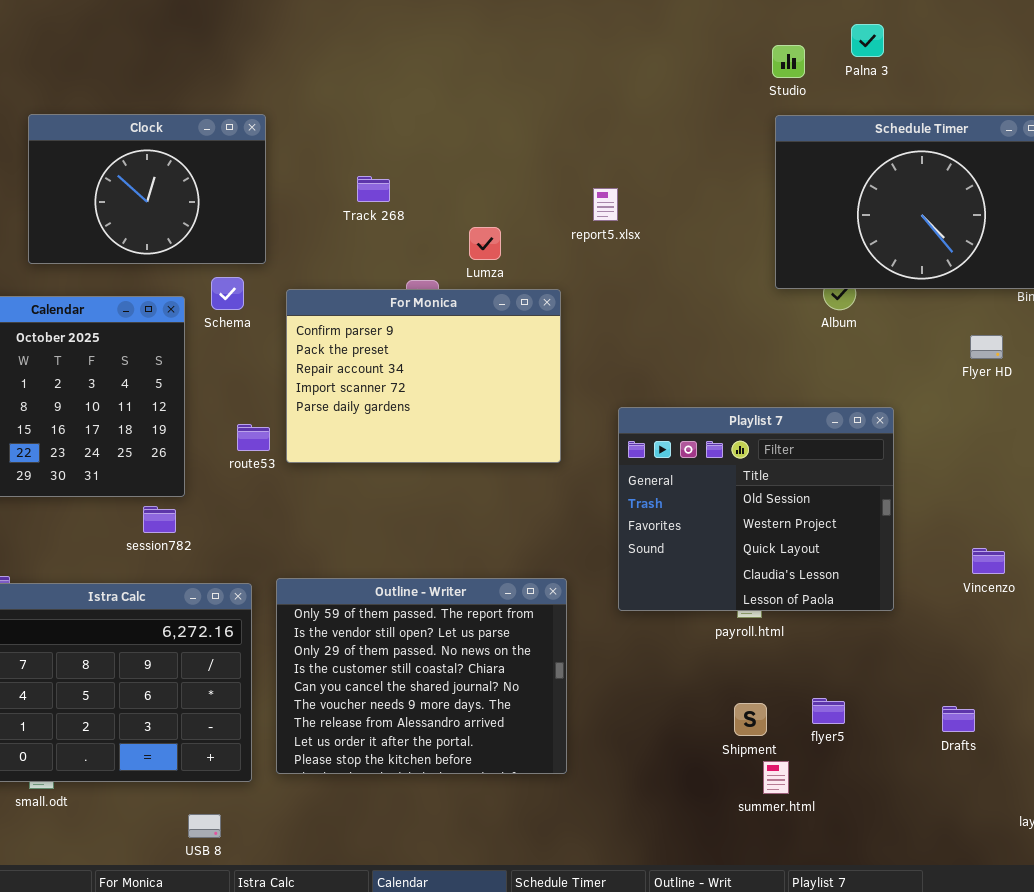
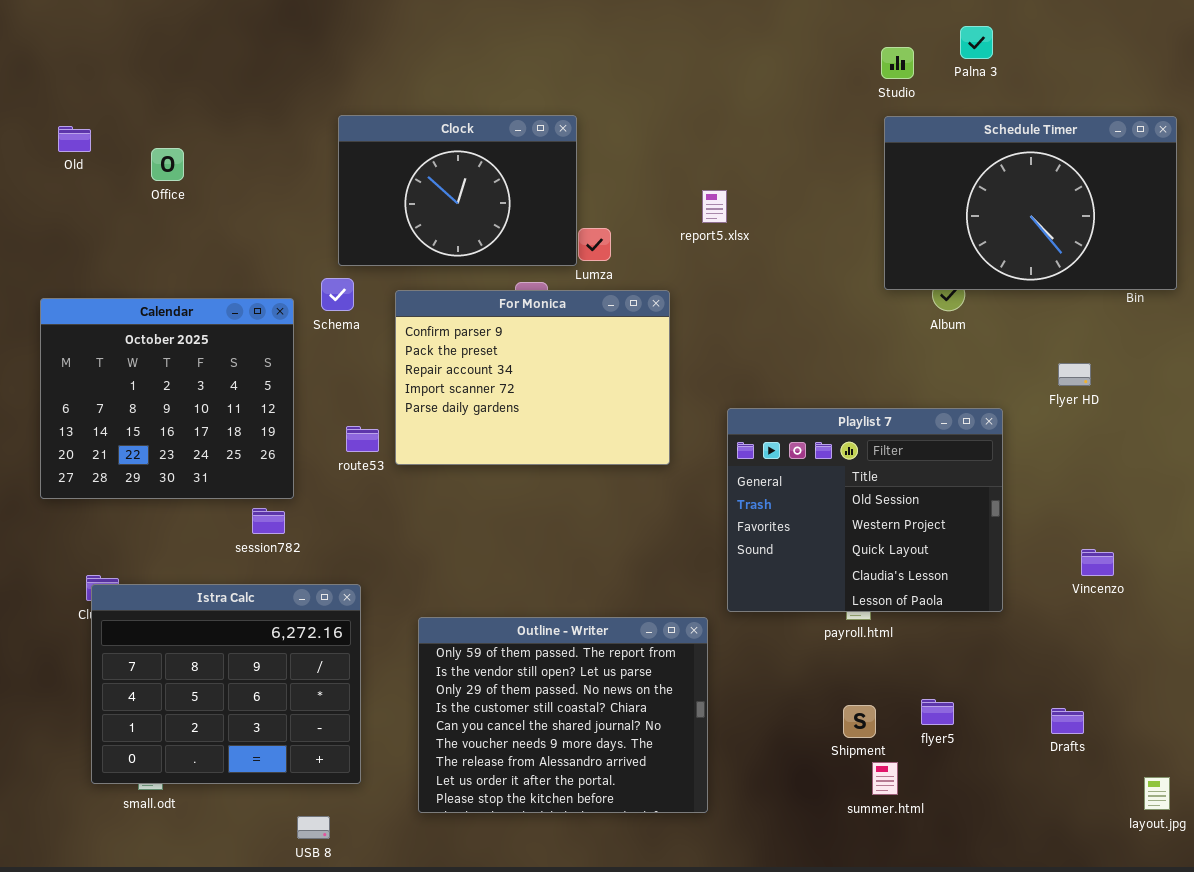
Clock: [28,114,266,264] -> [338,115,577,266], moved
Flyer HD: [970,335,1003,359] -> [1058,363,1091,386], moved
Outline - Writer: [276,578,567,774] -> [418,617,708,813], moved

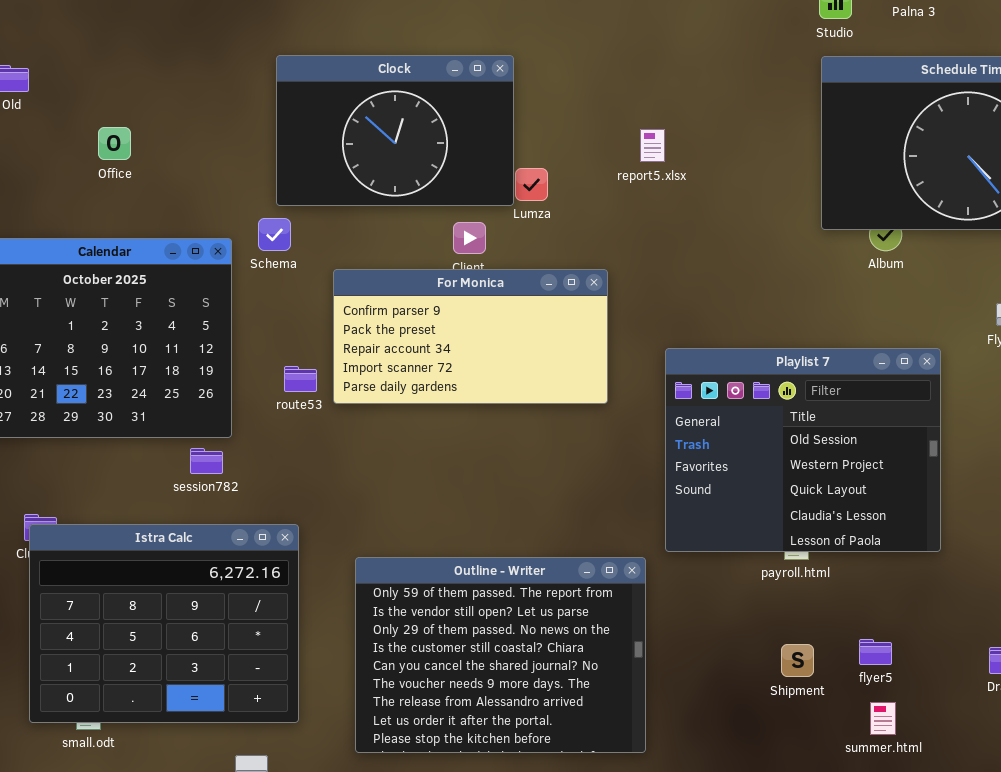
Office: [151,148,184,181] -> [98,127,131,160], moved
For Monica: [395,290,670,465] -> [333,269,608,404], resized
summer.html: [872,762,898,795] -> [870,702,896,735], moved

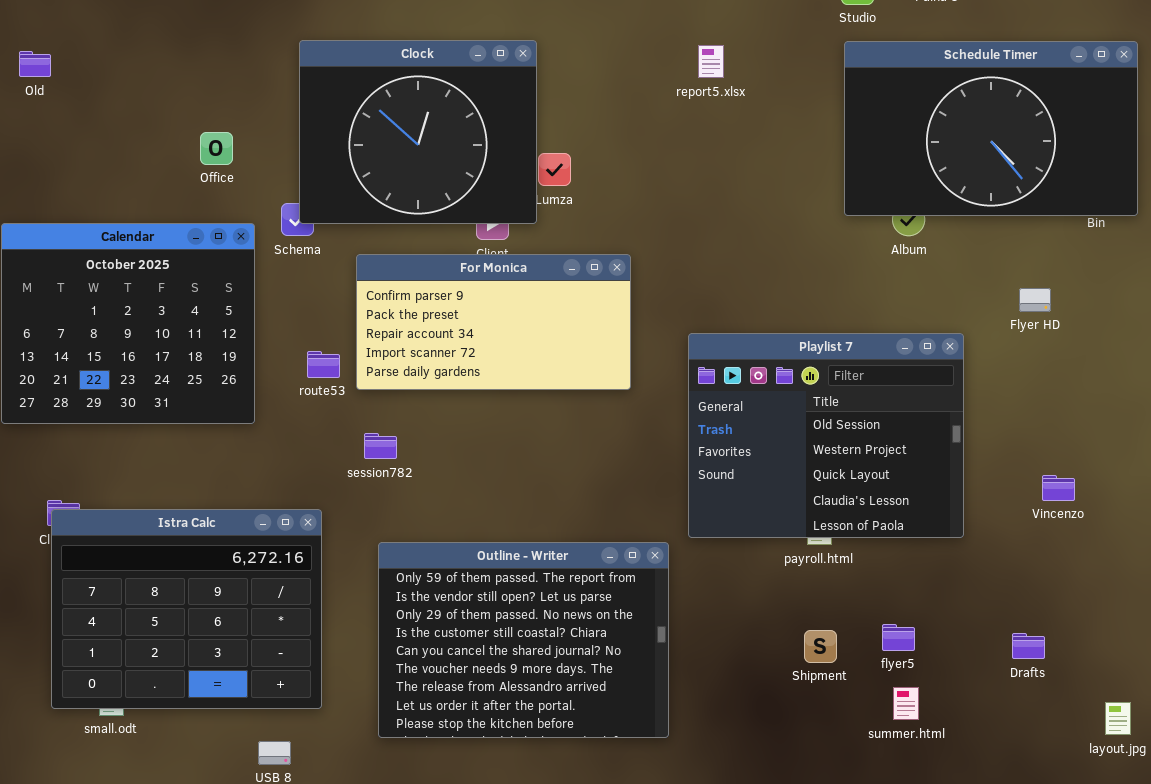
Clock: [276,55,514,206] -> [299,40,537,224], resized
Office: [98,127,131,160] -> [200,132,233,165], moved
report5.xlsx: [640,129,665,162] -> [698,45,724,78], moved
session782: [190,448,223,474] -> [364,433,397,459], moved

